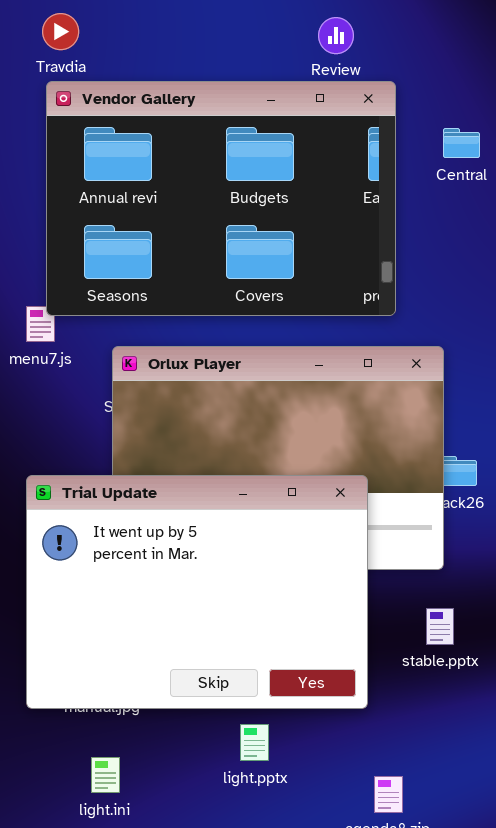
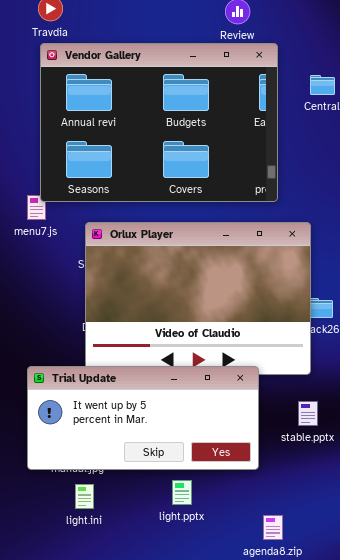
Trial Update: [26,475,368,709] -> [27,366,259,470], resized
light.ini: [91,757,120,793] -> [75,484,94,509], moved

